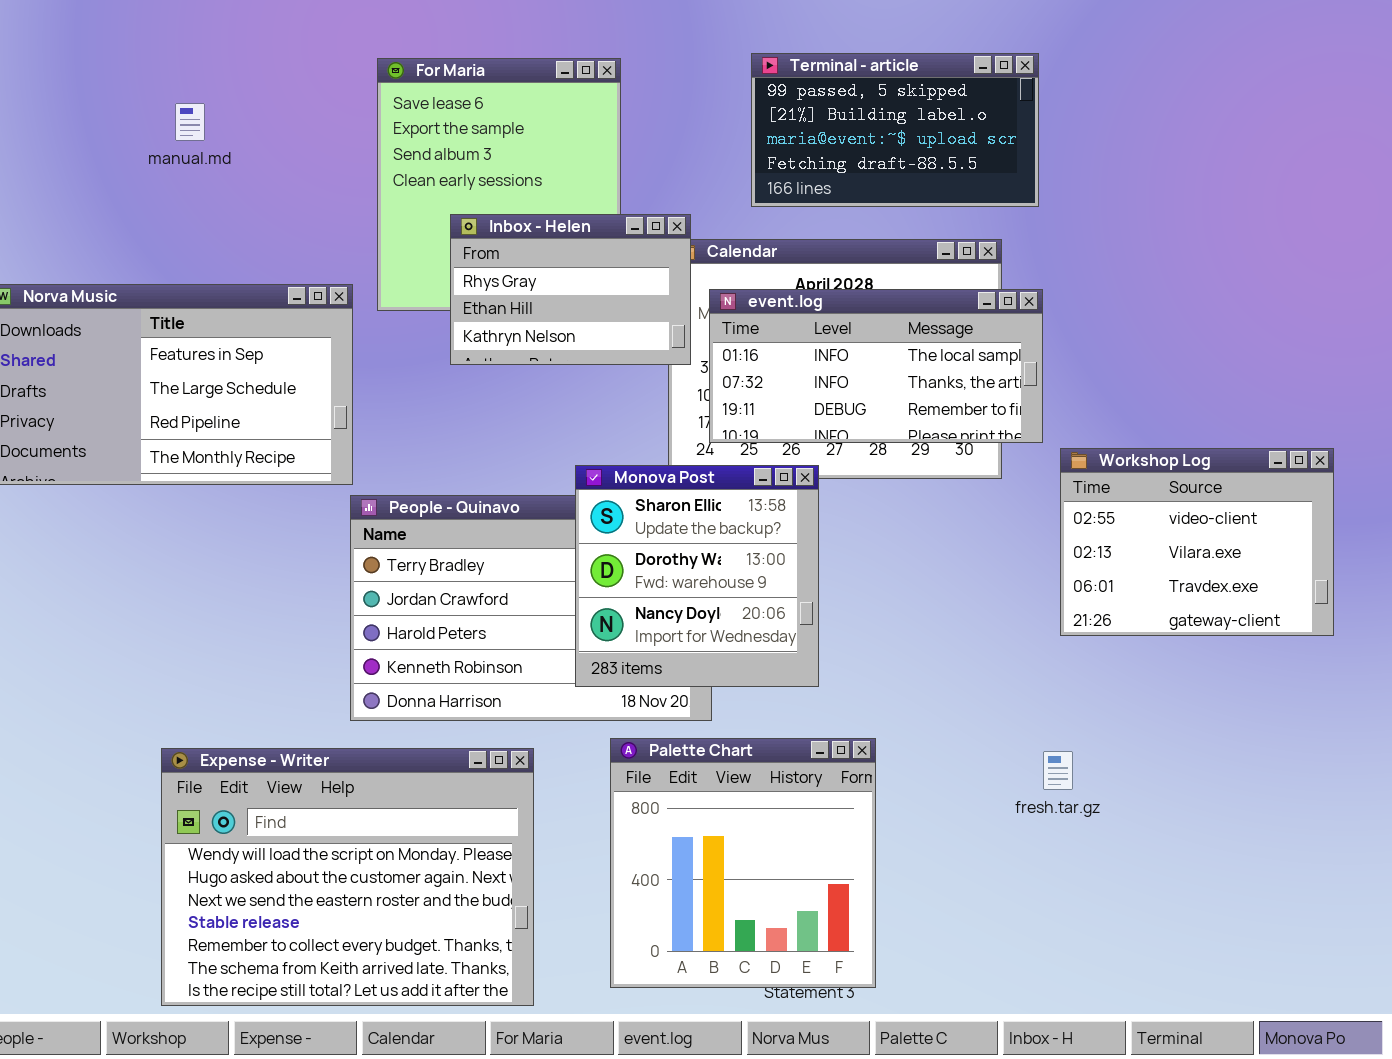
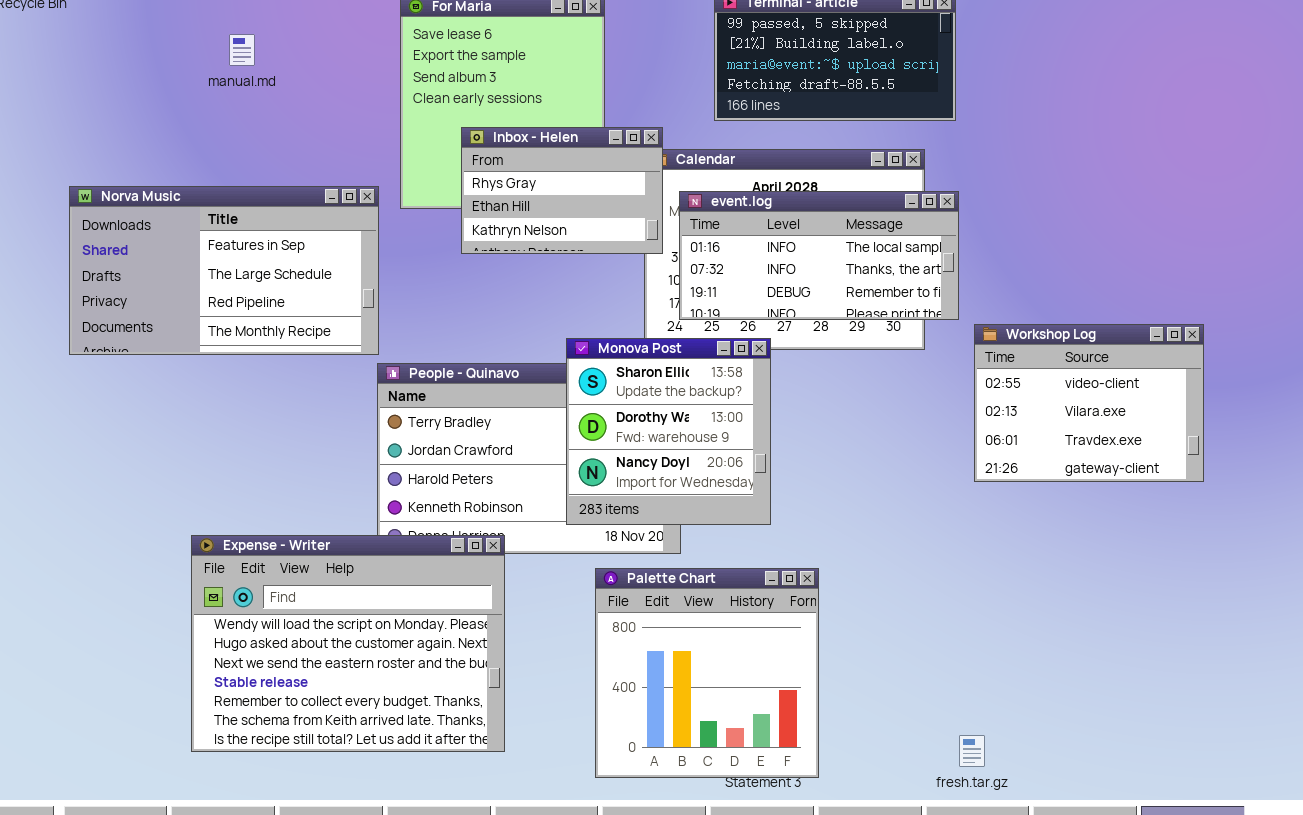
Expense - Writer: [161,748,534,1006] -> [191,535,505,752], moved
fresh.tar.gz: [1043,751,1073,790] -> [959,735,985,767], moved

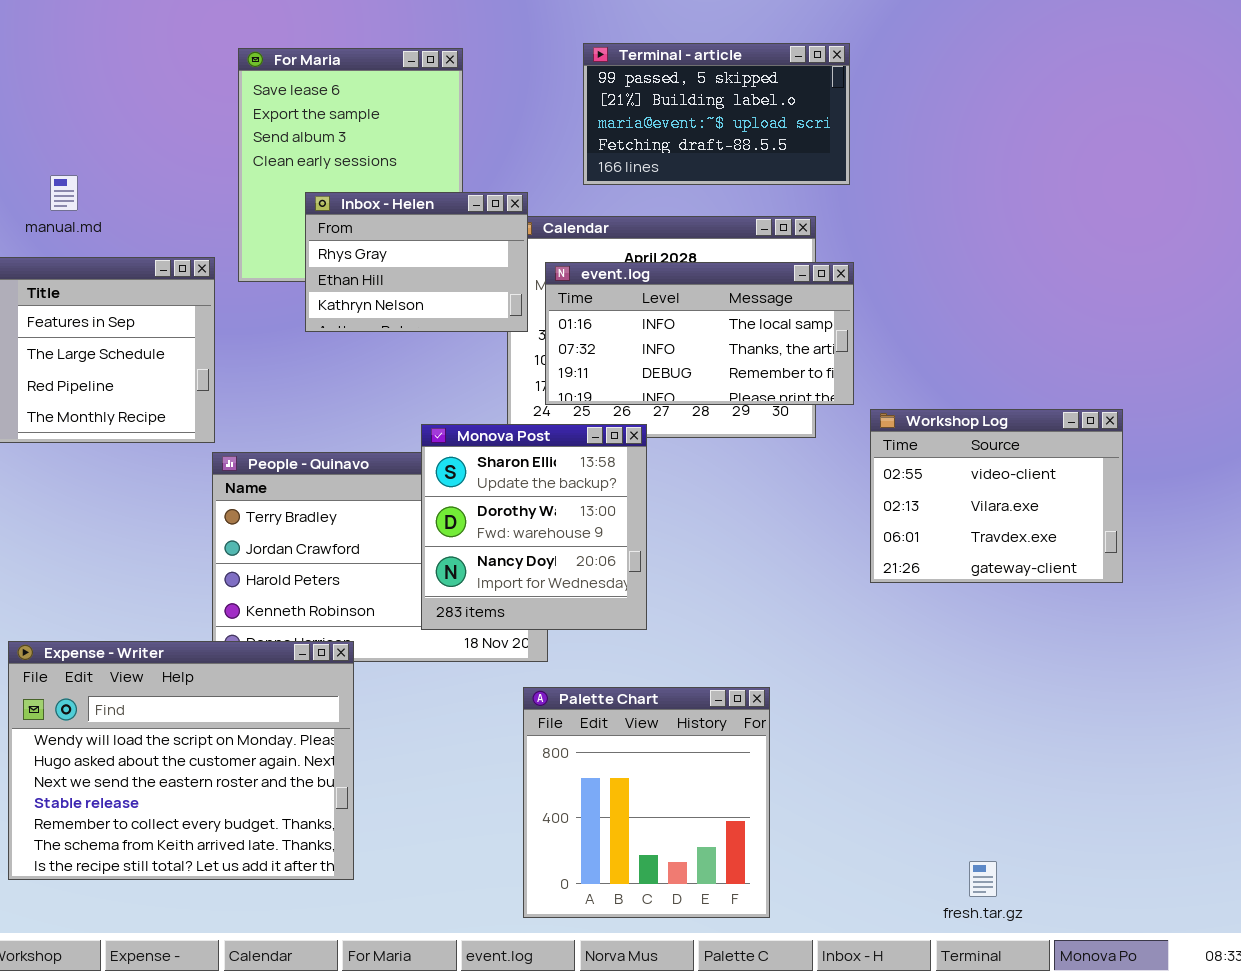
manual.md: [229,34,255,66] -> [50,175,78,211], moved
Palette Chart: [595,568,819,778] -> [523,687,770,918], moved
fresh.tar.gz: [959,735,985,767] -> [969,861,997,897], moved

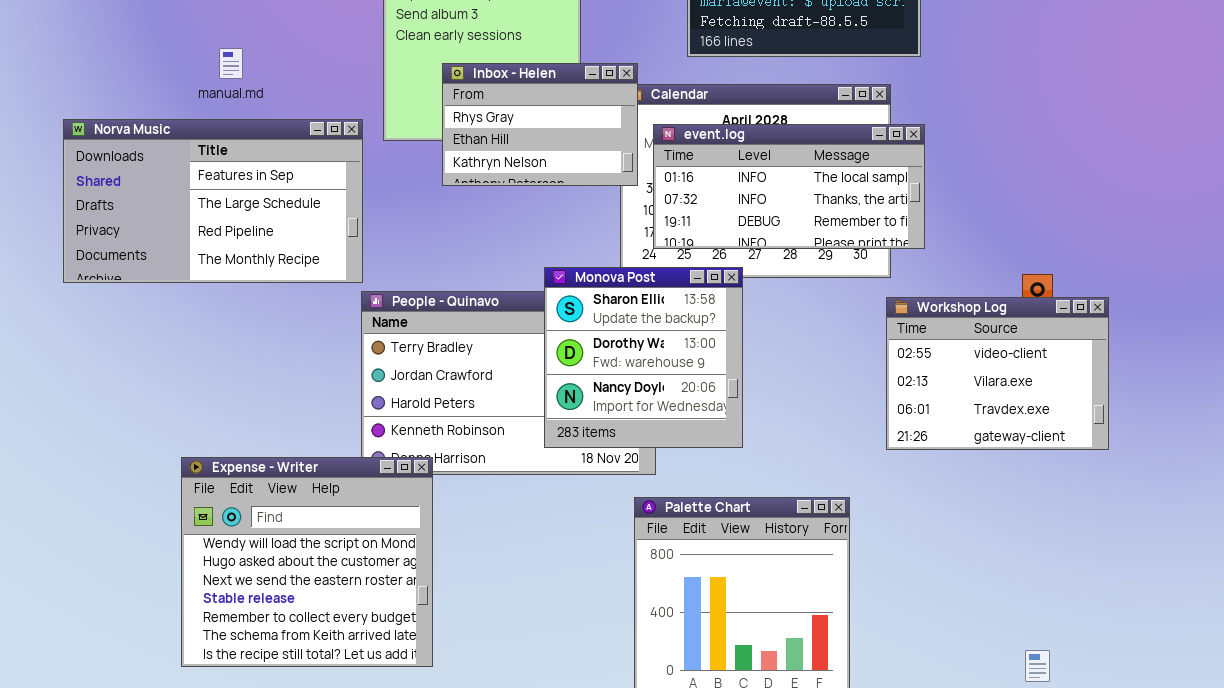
Workshop Log: [870,409,1123,583] -> [886,297,1109,450], moved
Expense - Writer: [8,641,354,880] -> [181,457,433,667], resized

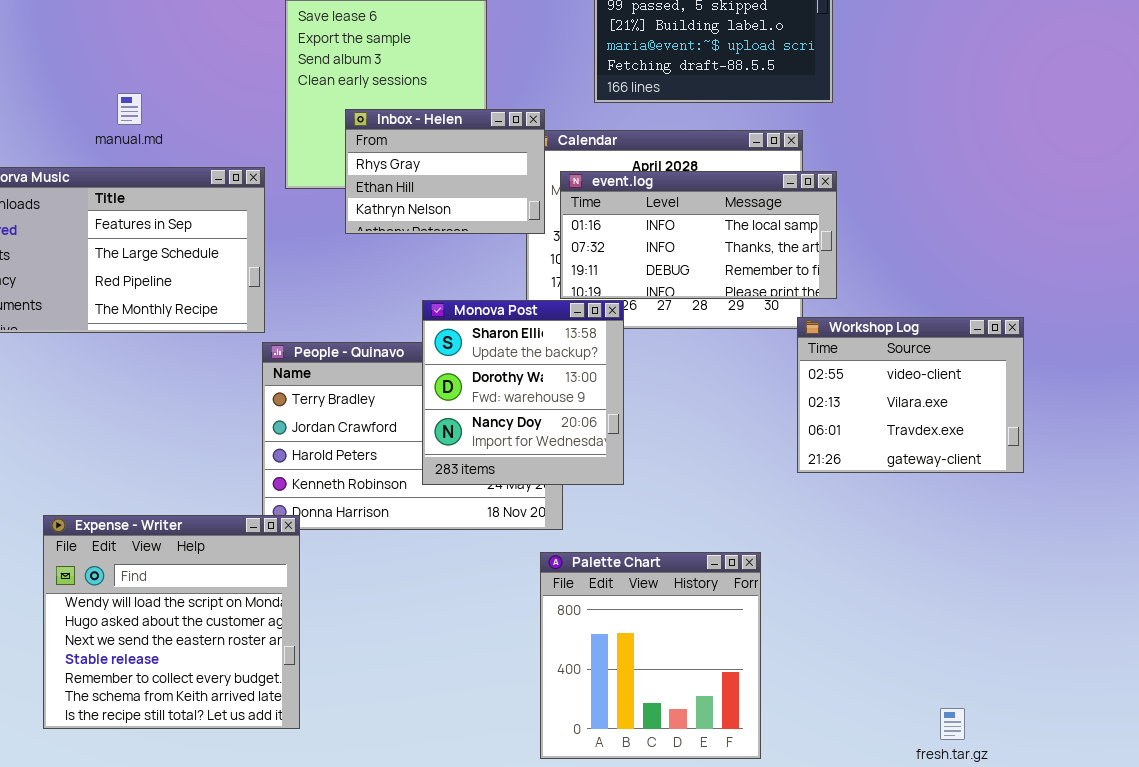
Monova Post: [544,267,743,448] -> [422,300,624,485], moved
Workshop Log: [886,297,1109,450] -> [797,317,1024,473], moved
Expense - Writer: [181,457,433,667] -> [43,515,300,729], moved

